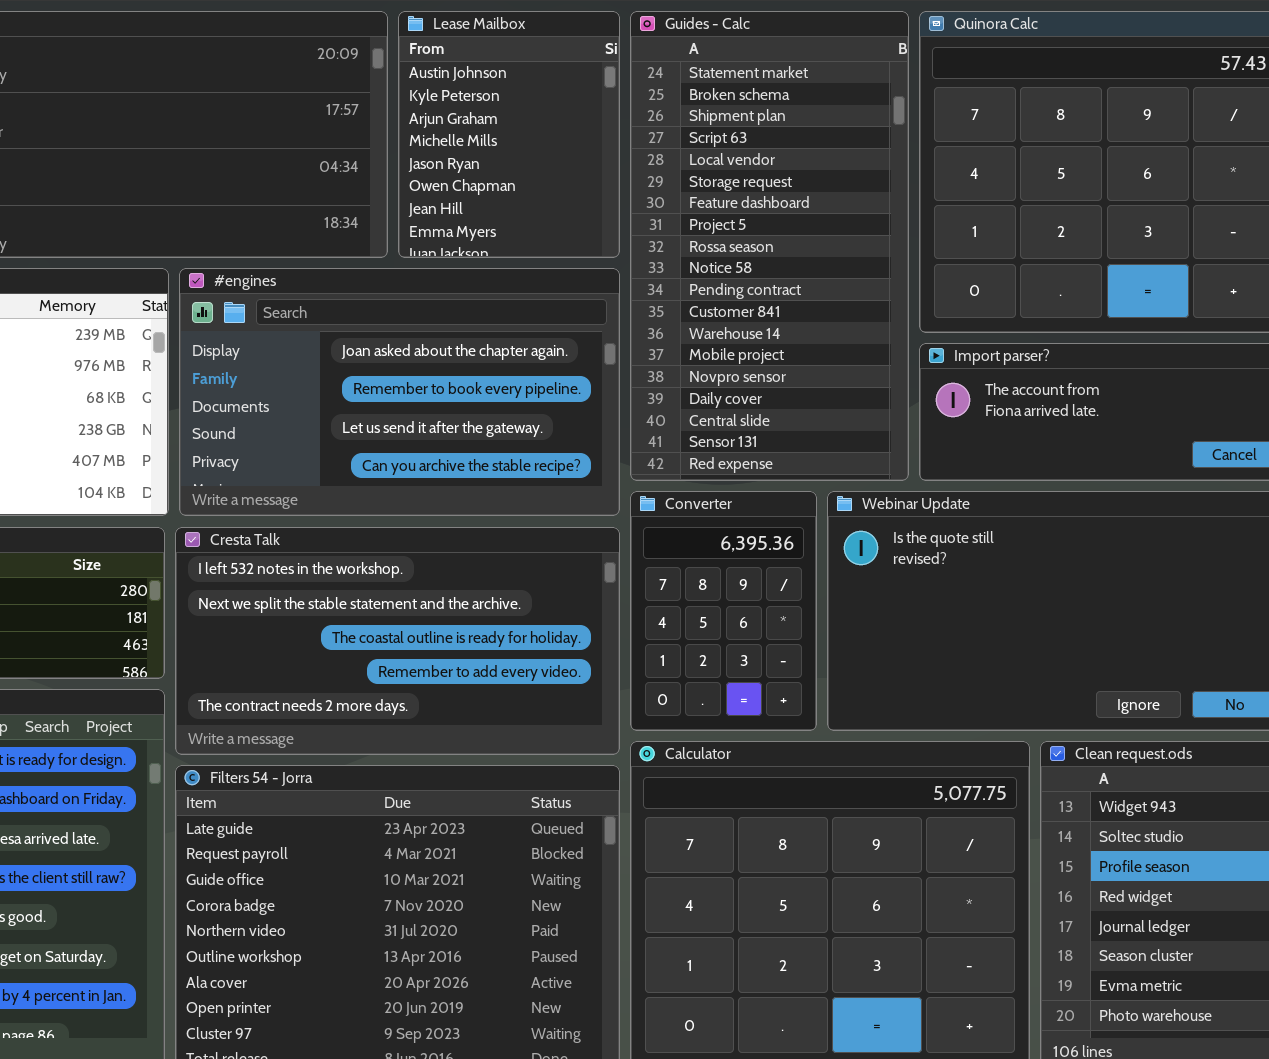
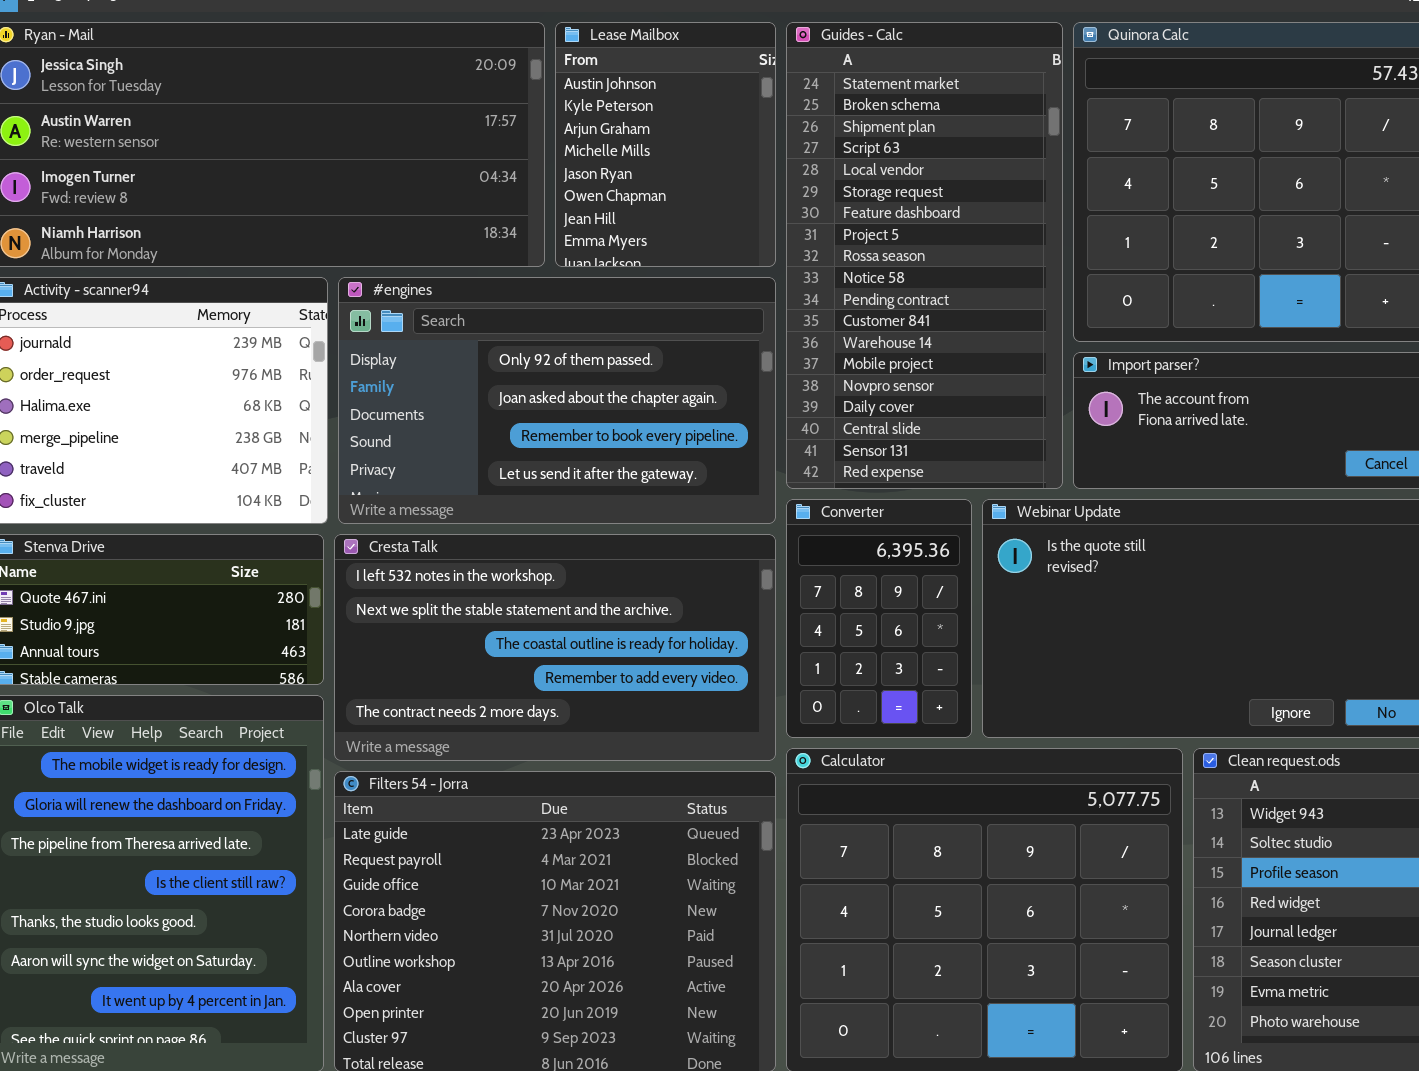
#engines: [179,268,620,516] -> [338,277,776,524], scrolled up 1 row

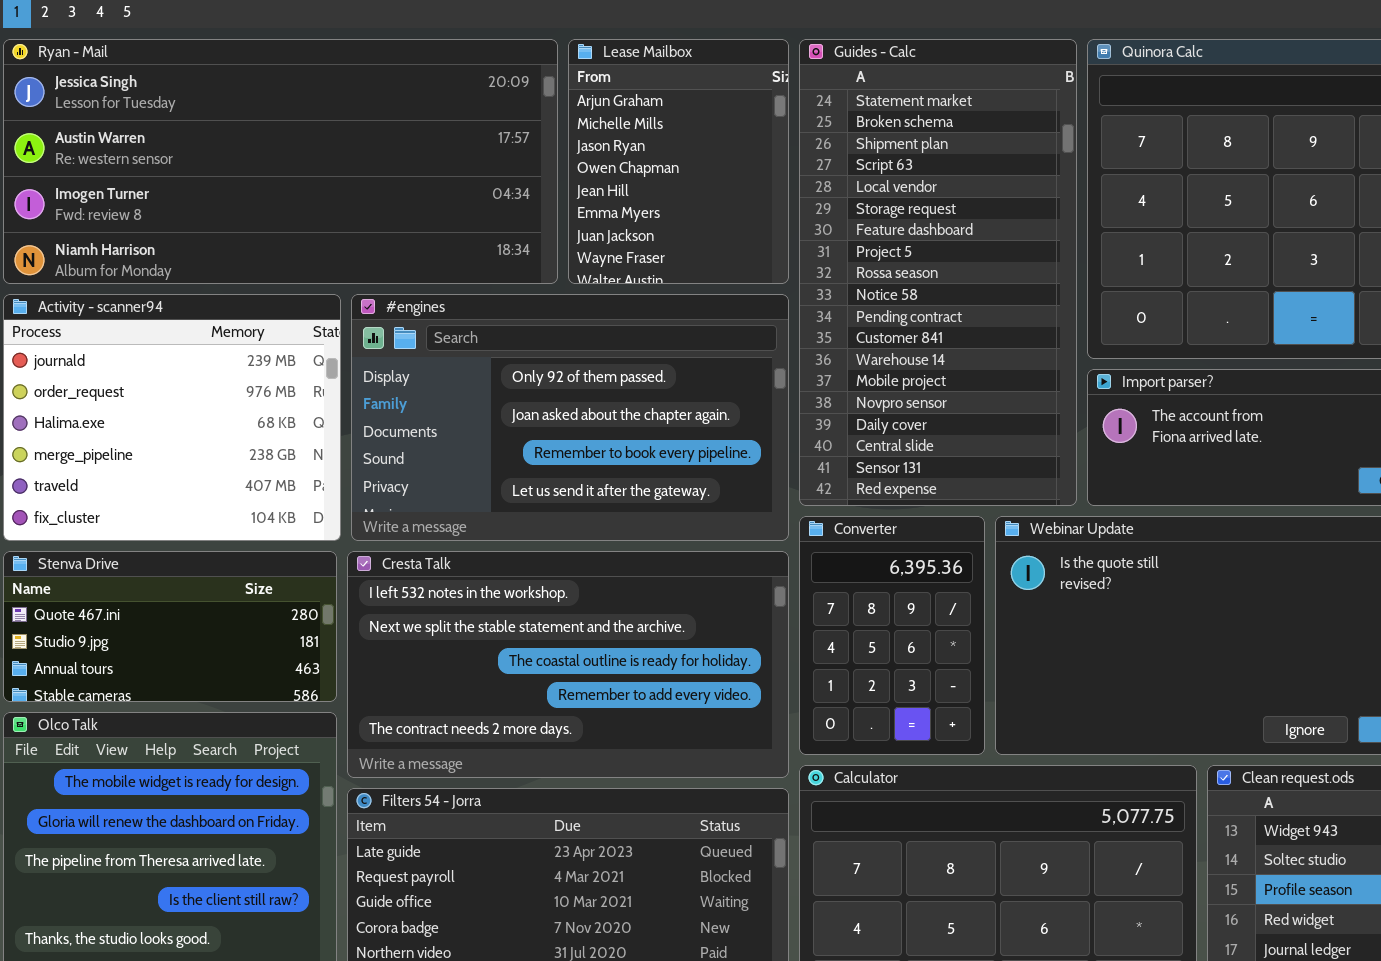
Lease Mailbox: [555,22,776,267] -> [568,39,789,284], scrolled down 2 rows

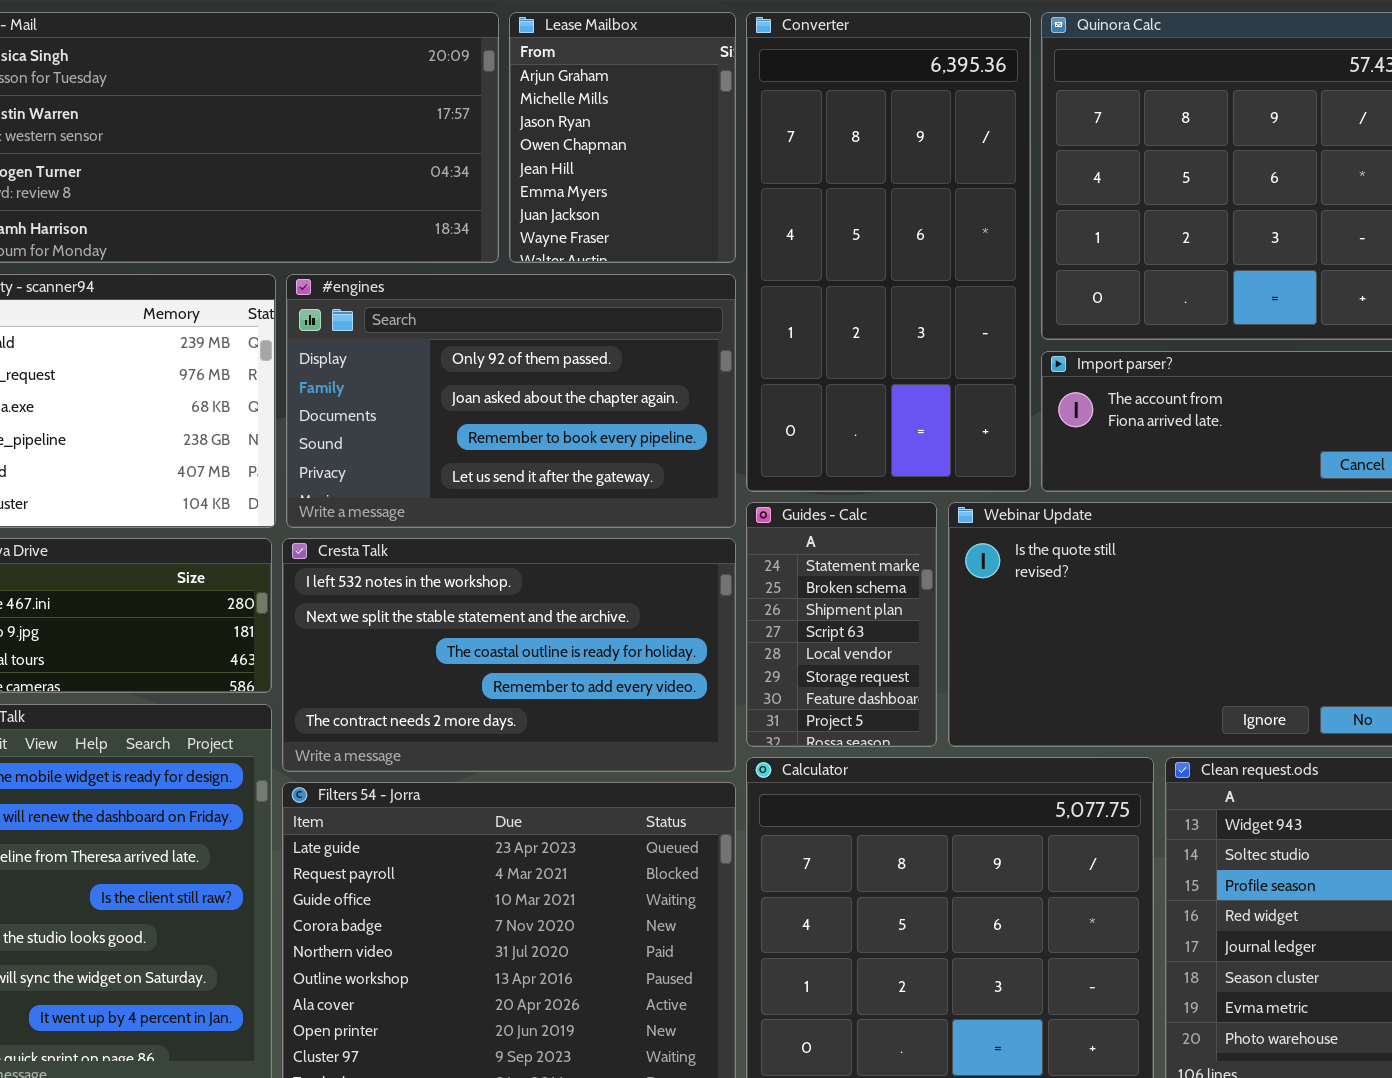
Guides - Calc: [799,39,1077,506] -> [746,502,937,747], moved, resized
Converter: [799,516,985,755] -> [746,12,1031,492], moved, resized

